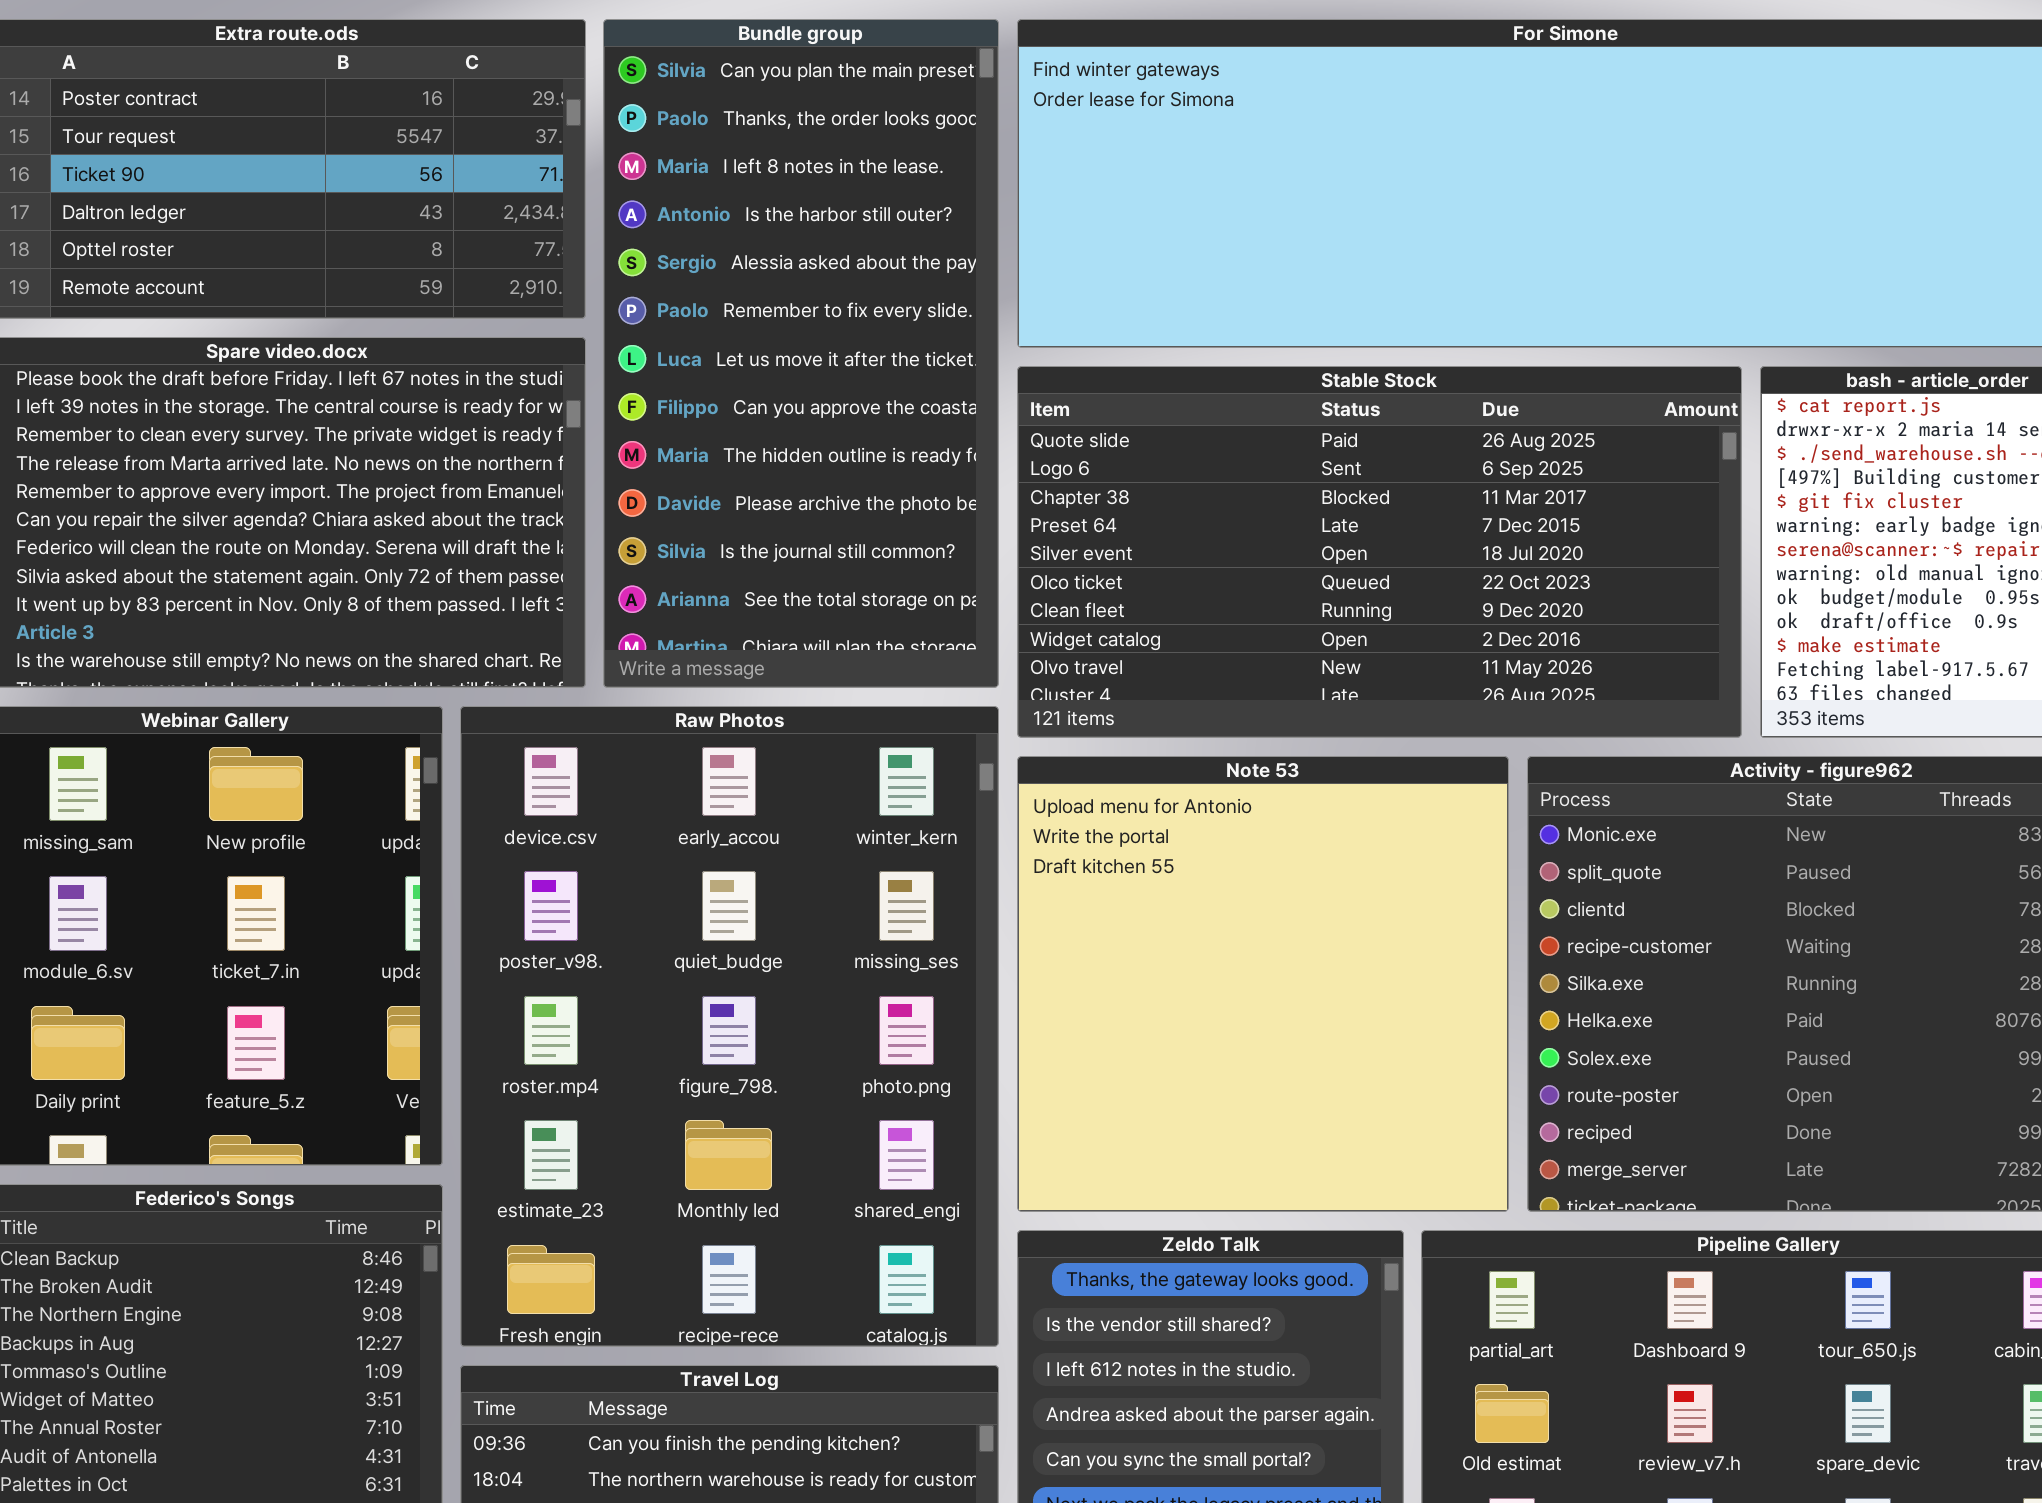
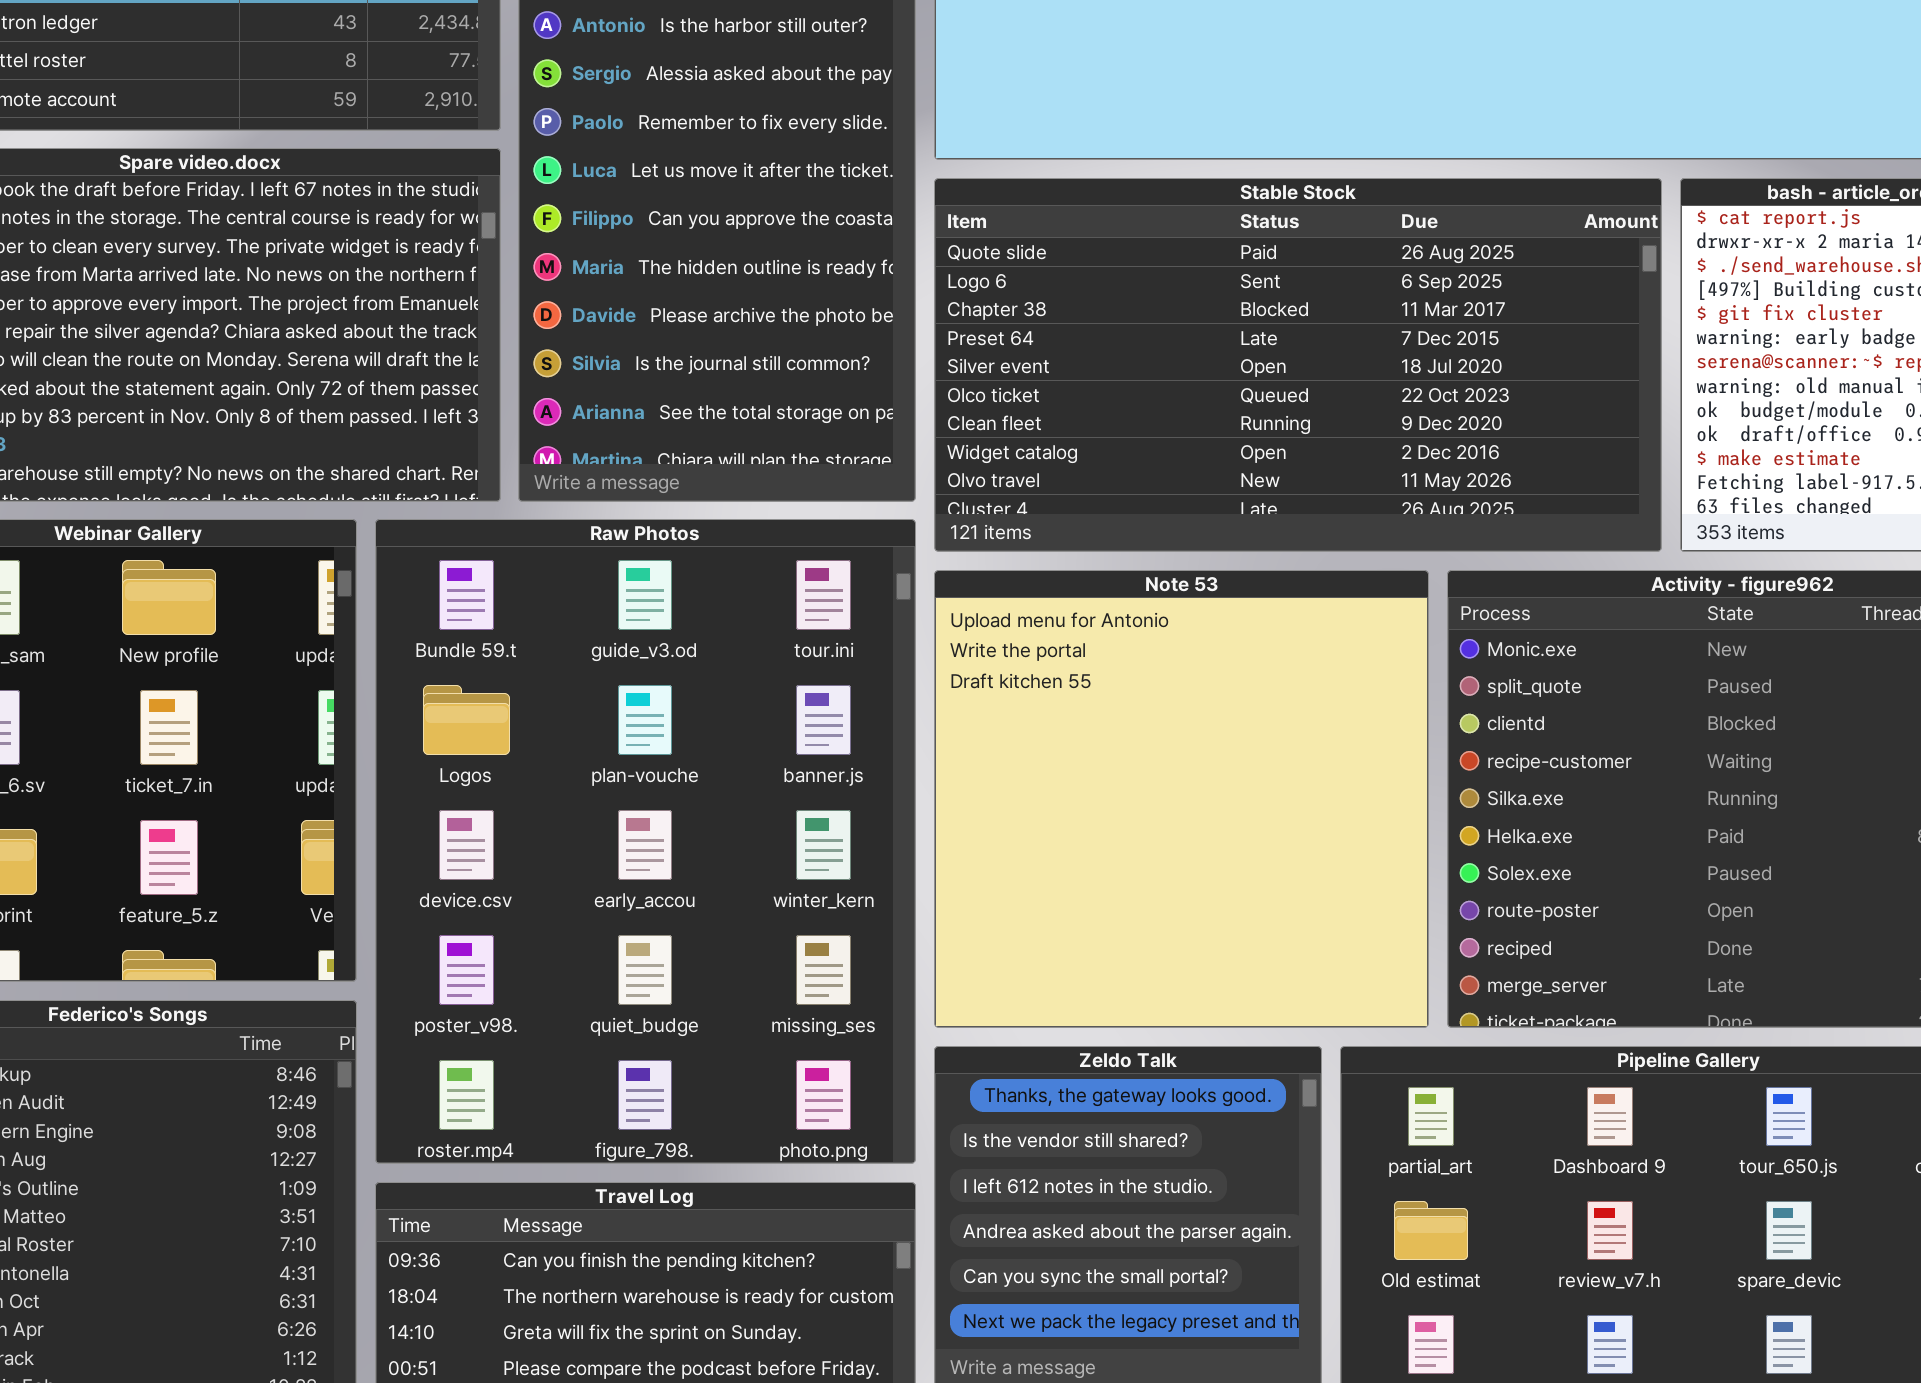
Raw Photos: [460,706,999,1347] -> [375,519,916,1164], scrolled up 2 rows

